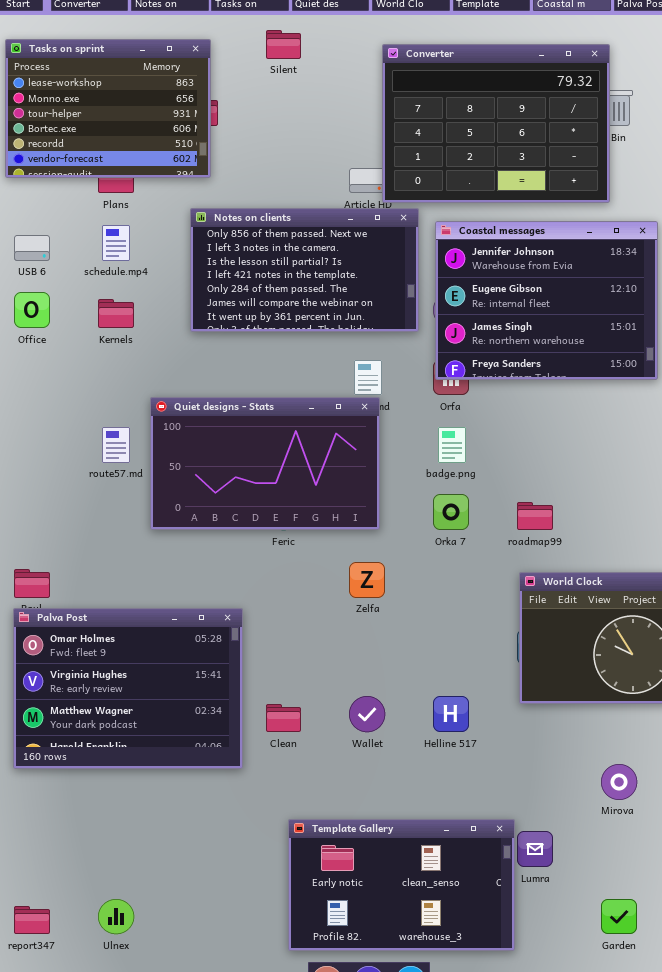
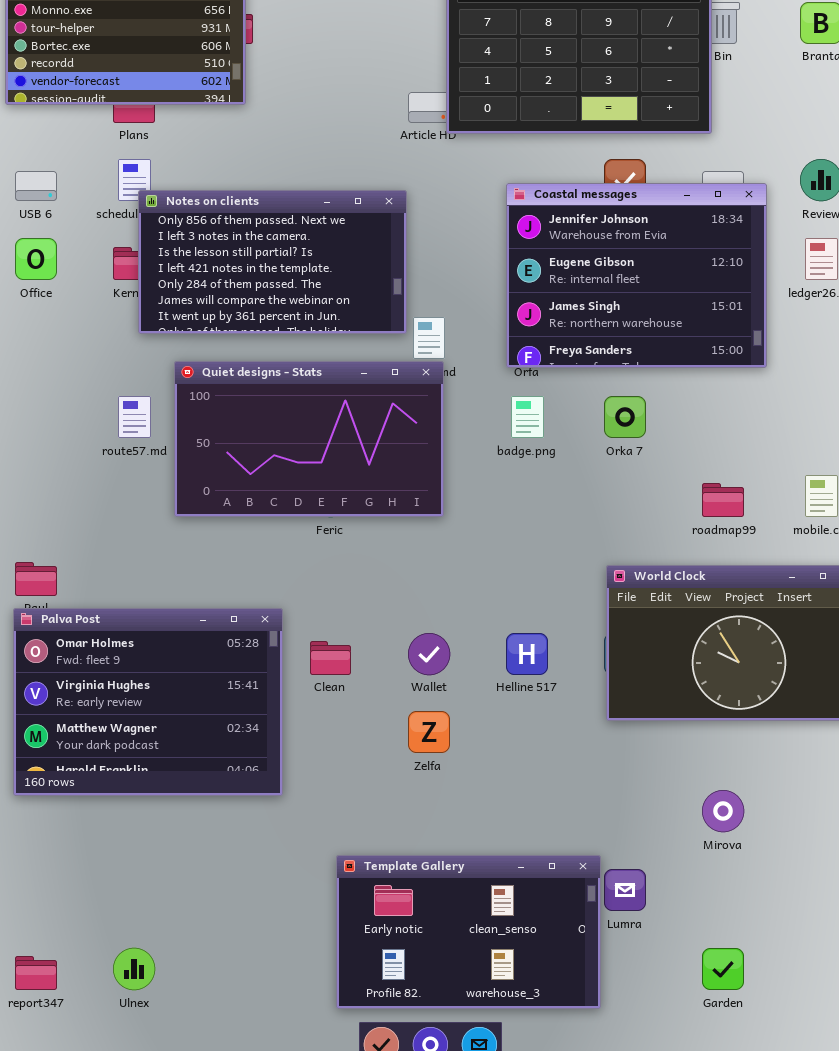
Notes on clients: [190,208,419,332] -> [138,190,407,334], moved
Coastal messages: [435,221,658,380] -> [506,183,767,368], moved
Orka 7: [433,494,469,530] -> [604,396,646,438], moved
roadmap99: [517,502,553,530] -> [702,483,744,517], moved
Zelfa: [349,562,385,598] -> [408,711,450,753], moved
Wallet: [349,696,385,732] -> [408,633,450,675], moved
Helline 517: [433,696,469,732] -> [506,633,548,675], moved
Clean: [266,704,301,732] -> [310,641,351,675], moved

